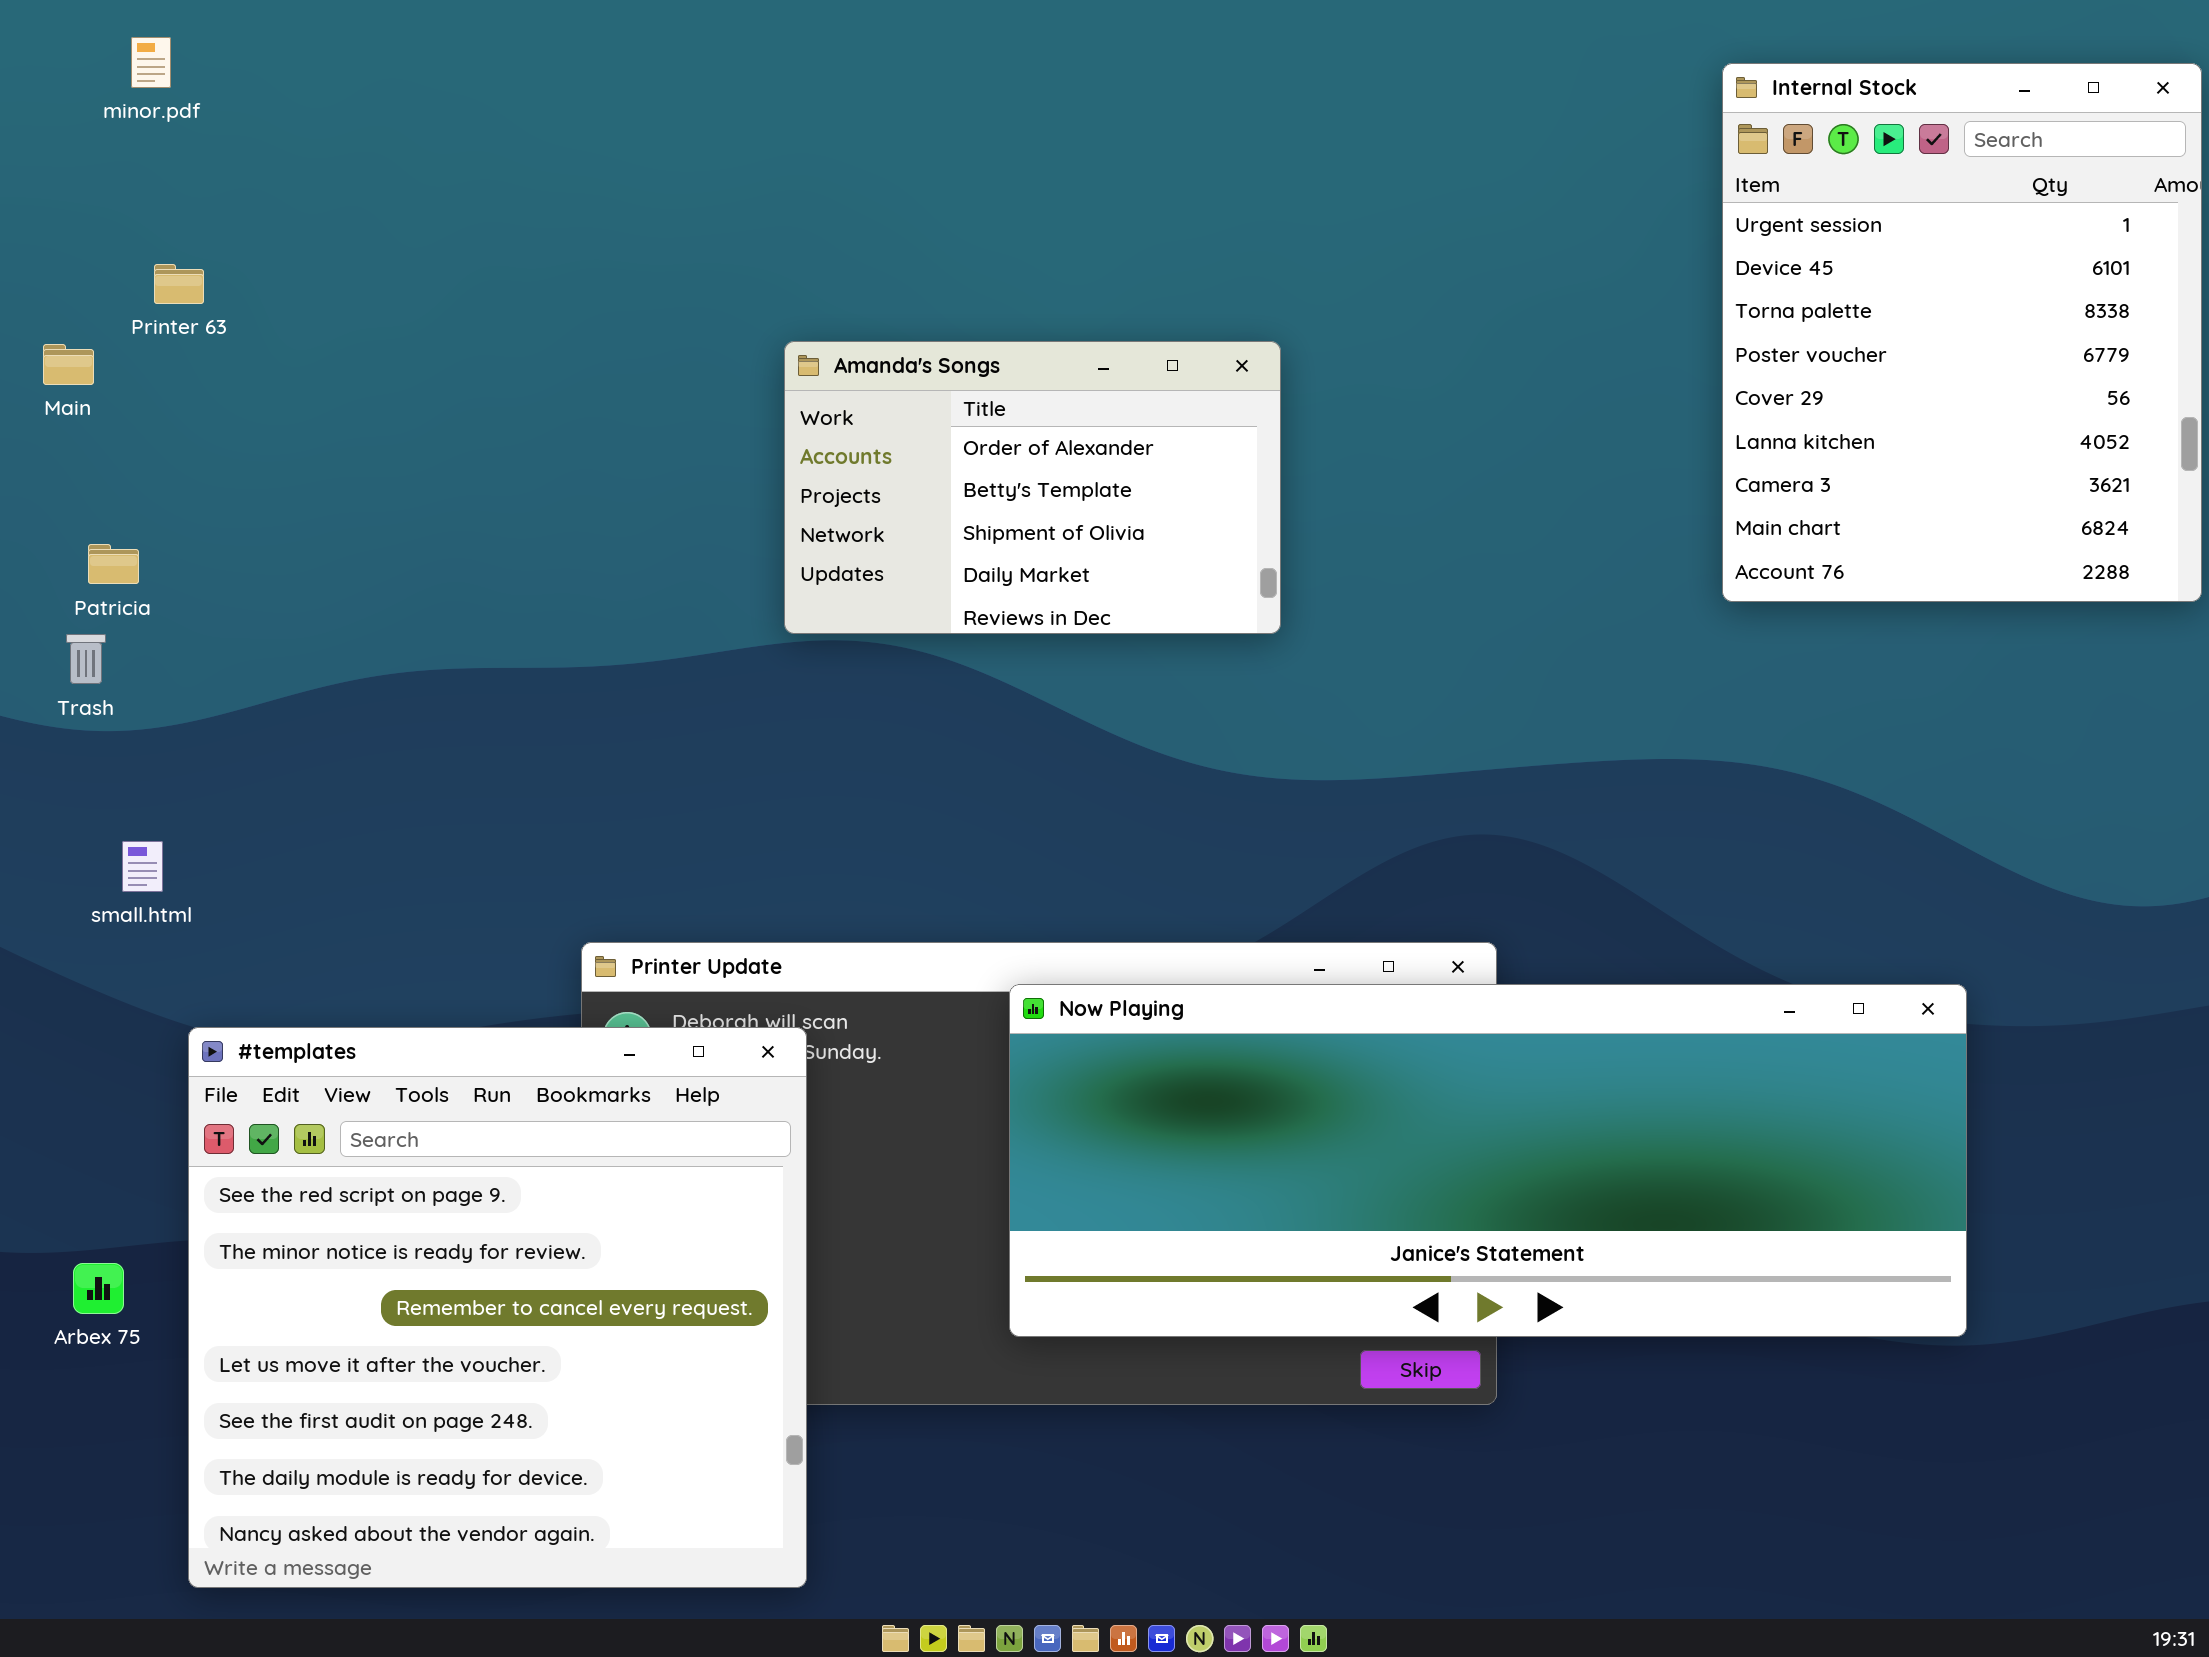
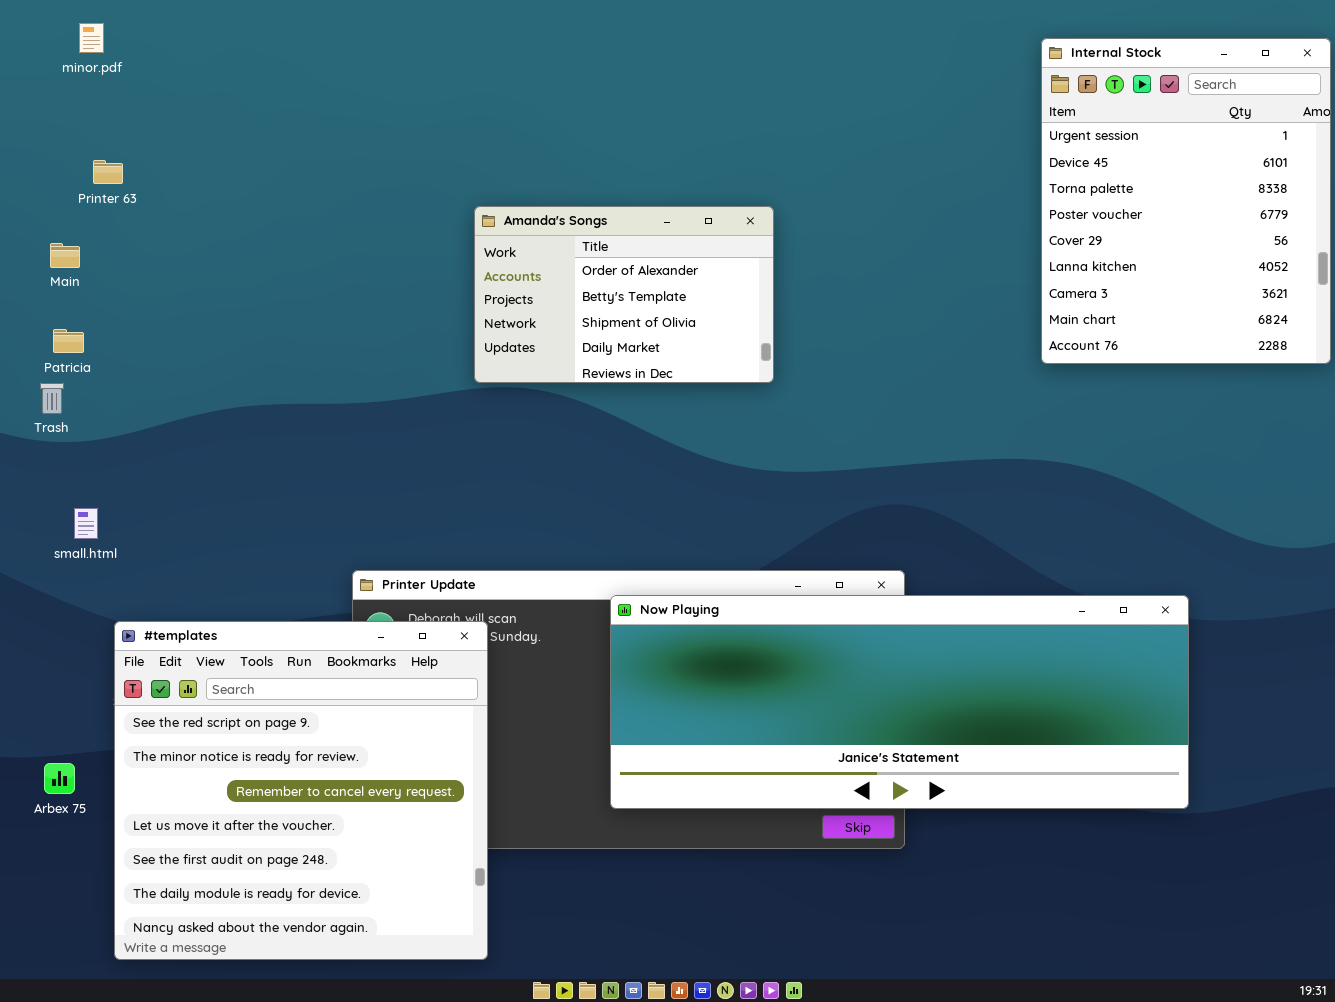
Main: [43,344,94,385] -> [50,243,80,268], moved

